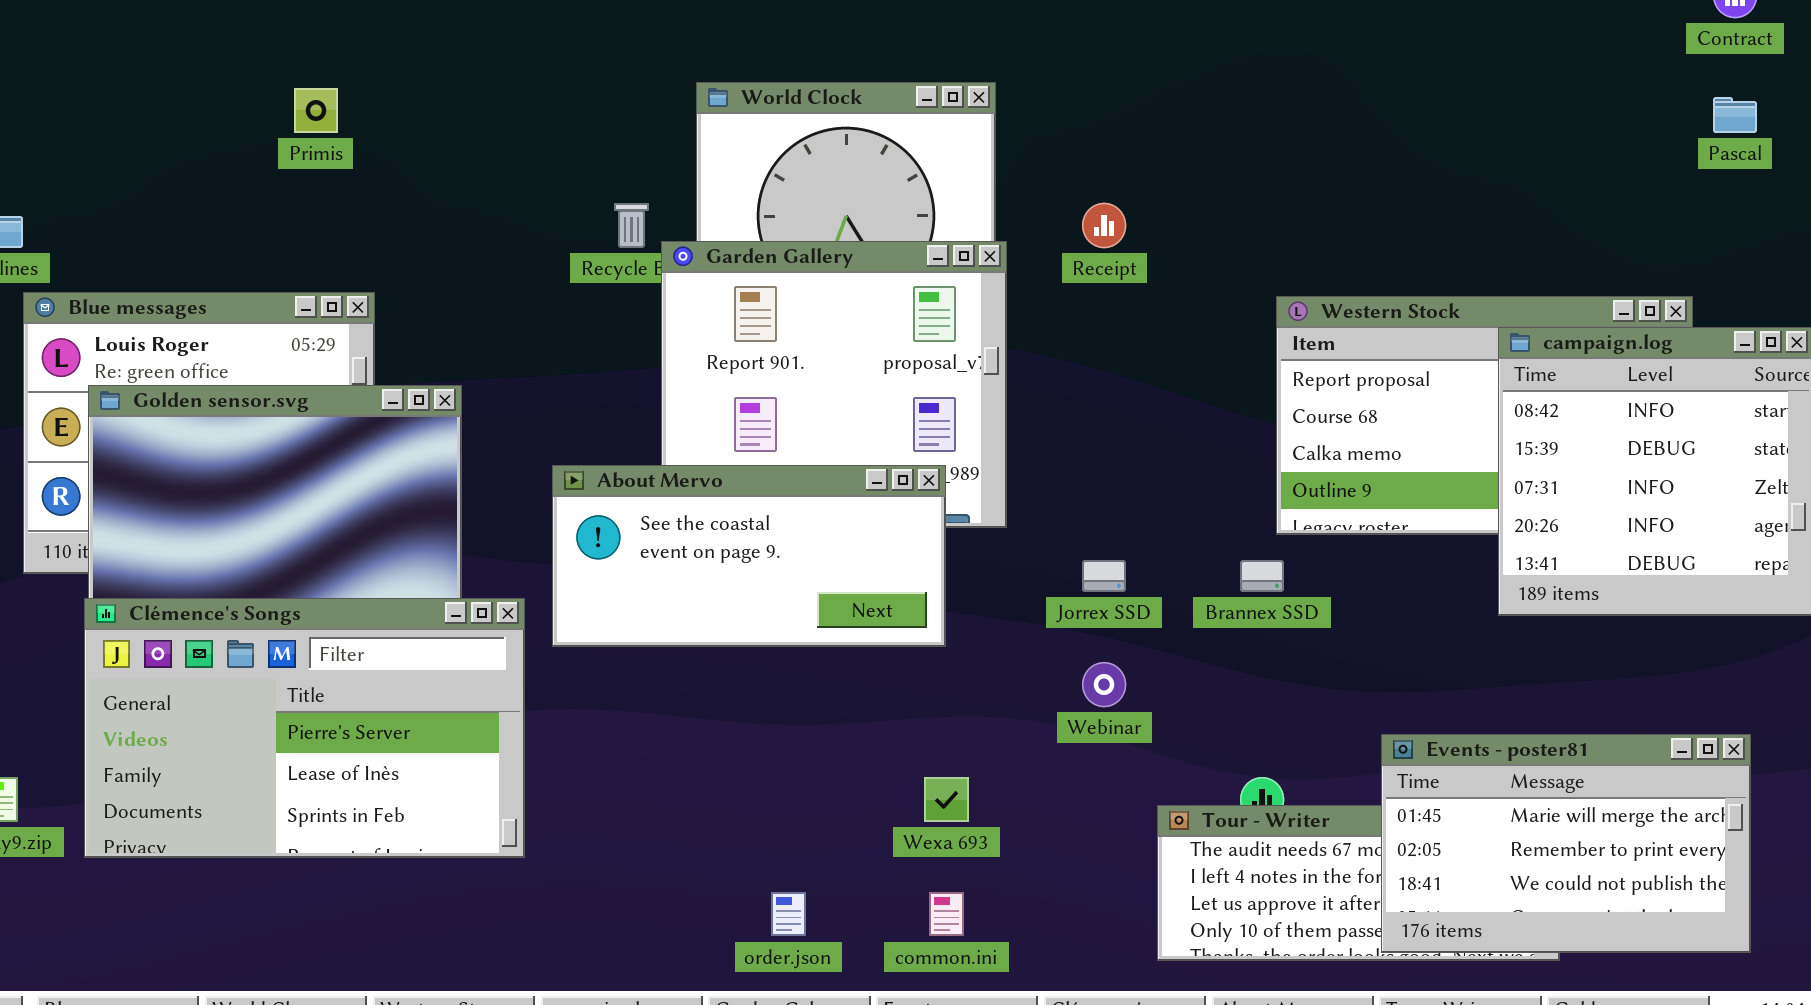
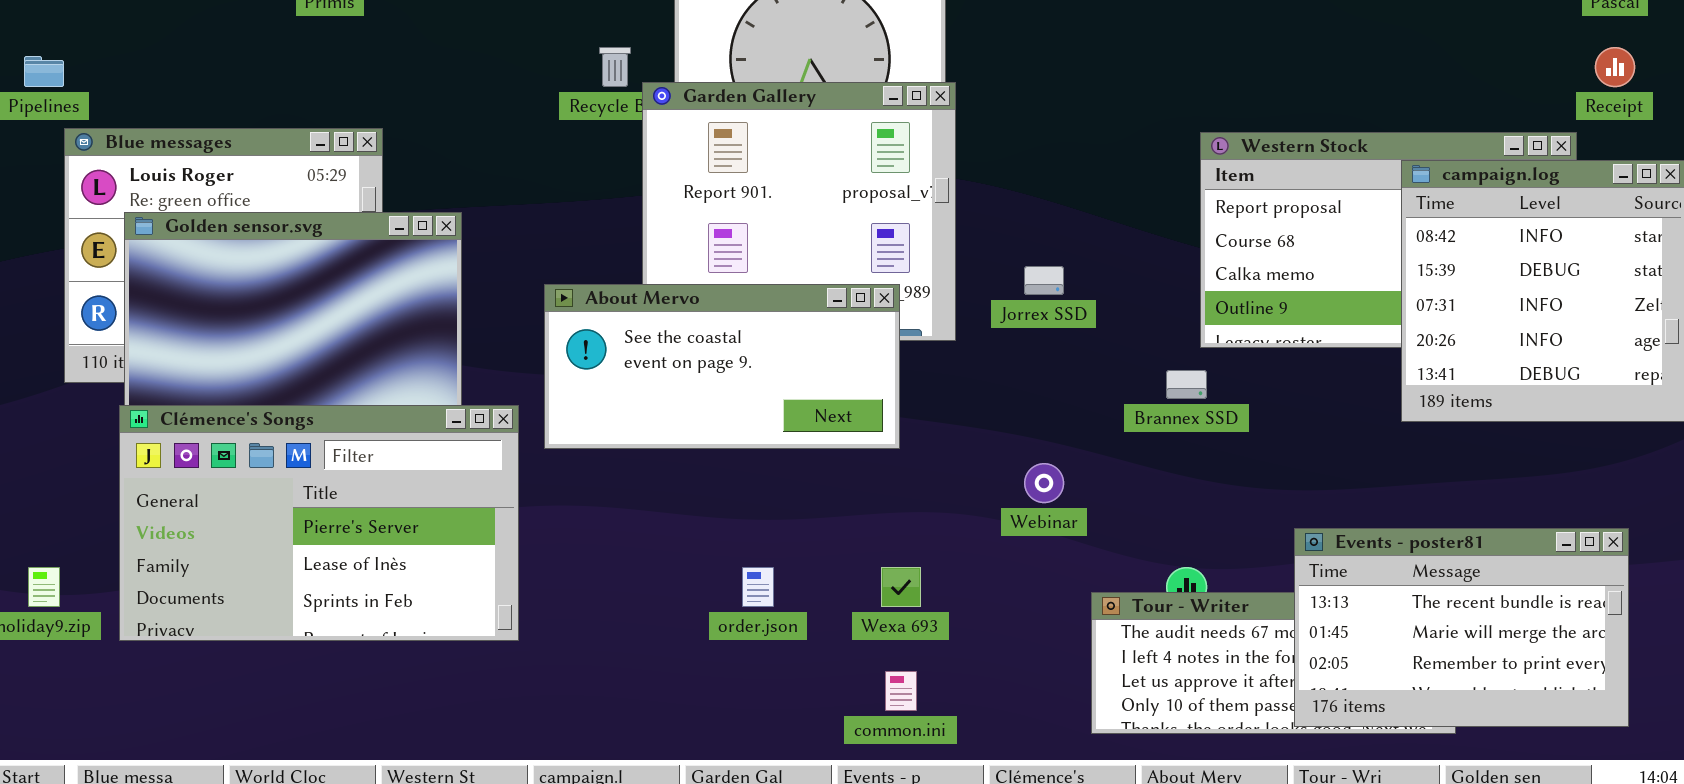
Receipt: [1082,203,1126,248] -> [1595,47,1635,87], moved
Jorrex SSD: [1082,560,1126,592] -> [1024,266,1064,295], moved
Events - poster81: [1381,734,1751,953] -> [1294,528,1629,727], scrolled up 1 row
order.json: [771,892,806,936] -> [742,567,774,607], moved

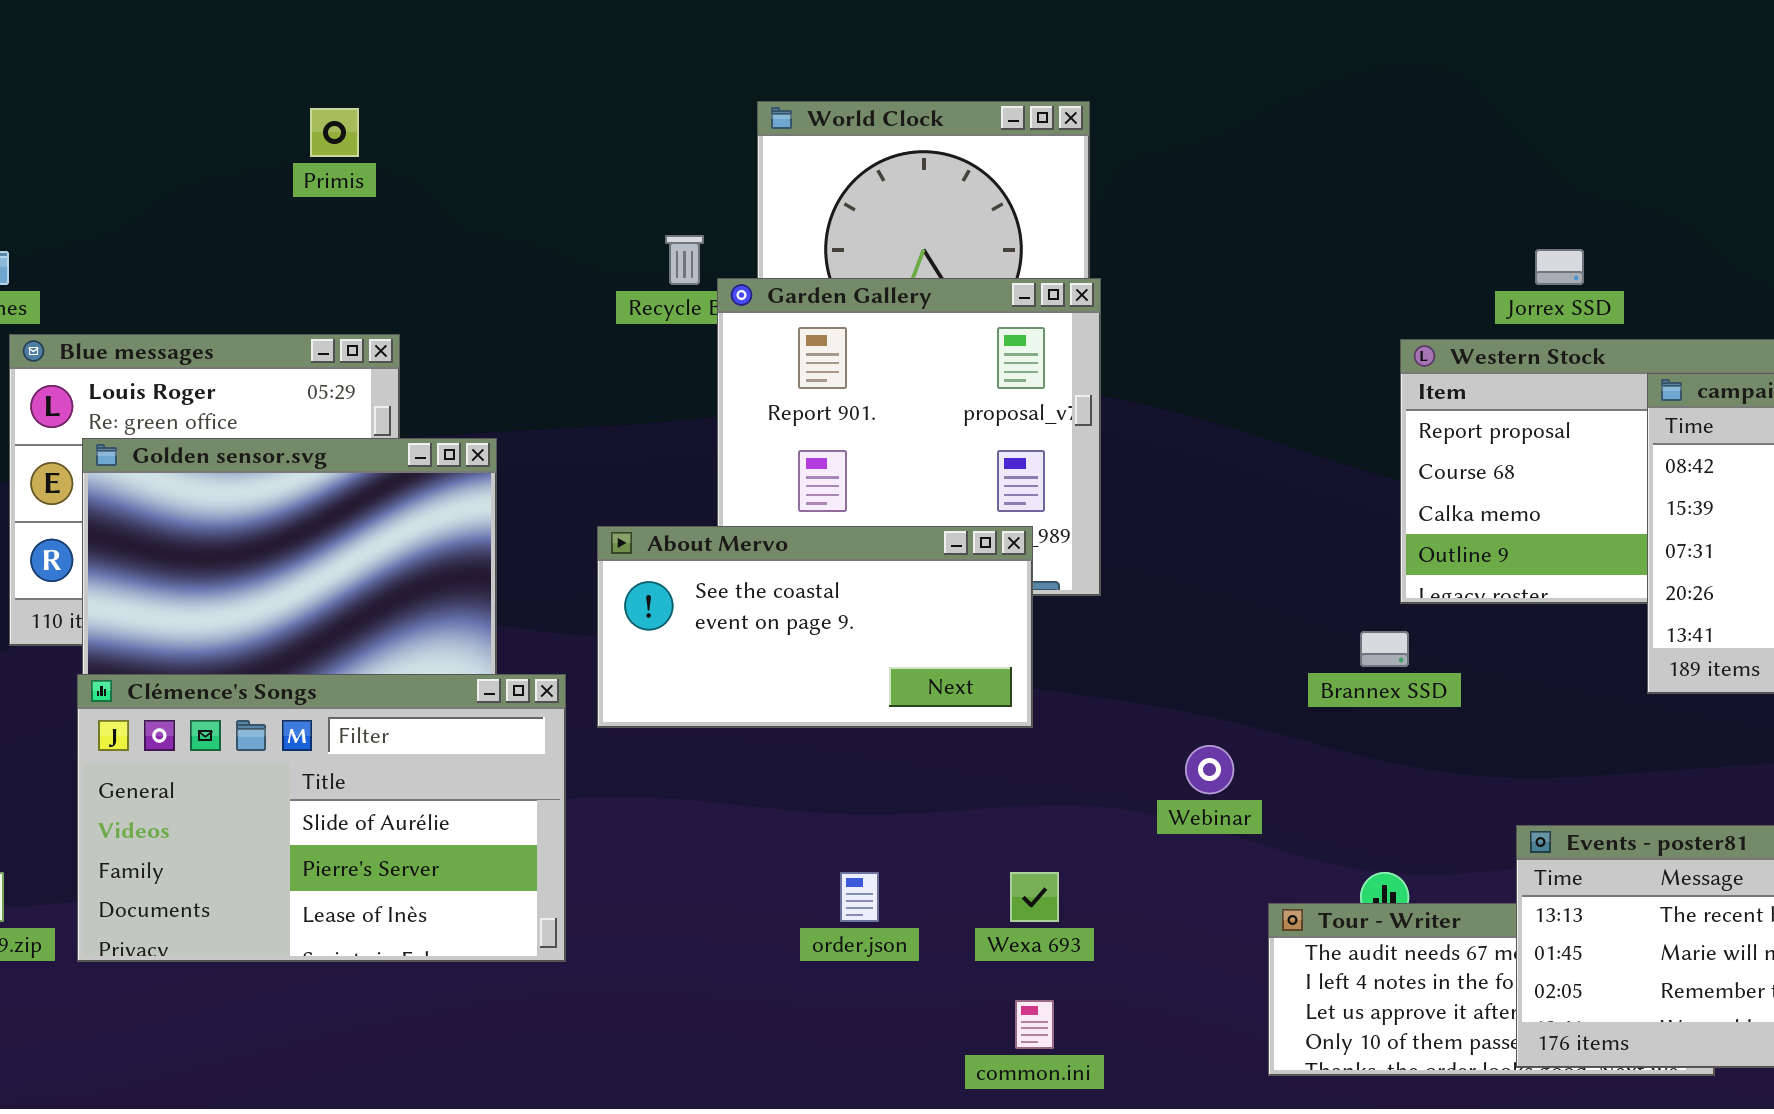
Jorrex SSD: [1024,266,1064,295] -> [1535,249,1584,285], moved
Clémence's Songs: [119,405,519,641] -> [77,674,566,962], scrolled up 1 row

